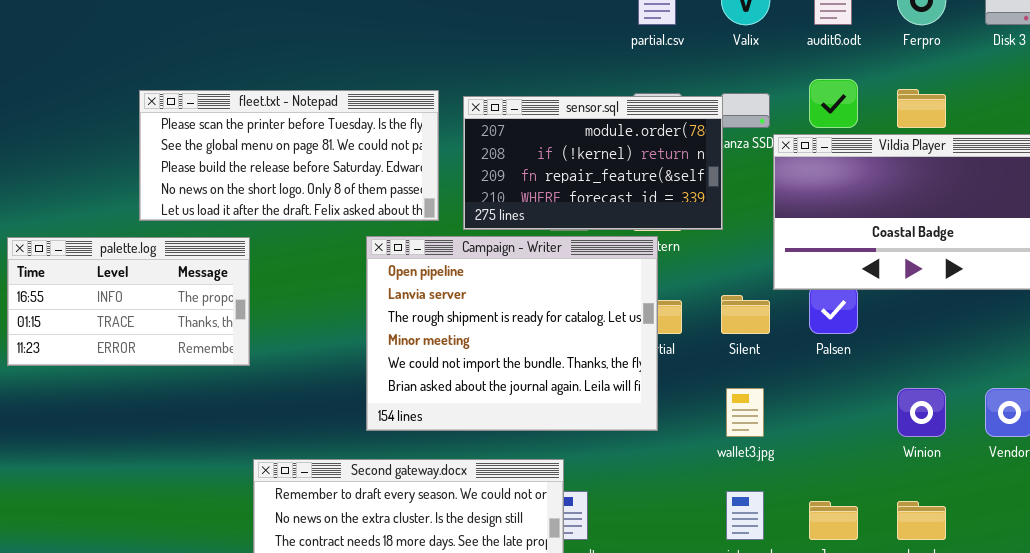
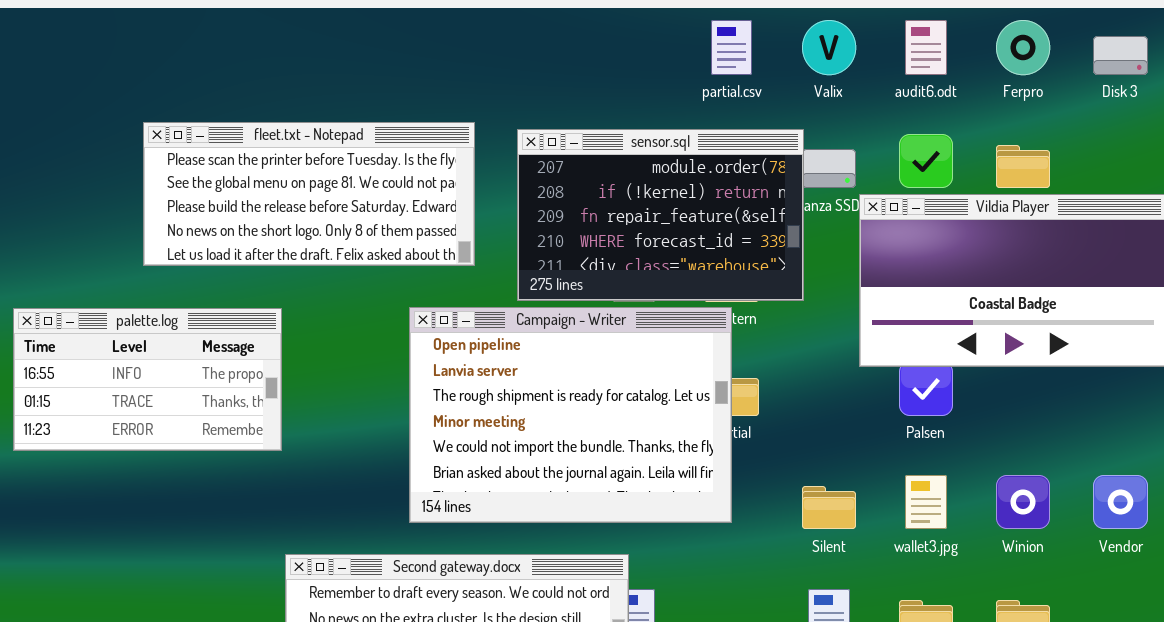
fleet.txt - Notepad: [139,90,439,221] -> [143,122,475,266], moved
sensor.sql: [463,96,723,230] -> [517,129,804,301], resized
Silent: [721,295,770,334] -> [802,486,856,529], moved
wallet3.jpg: [726,388,764,437] -> [905,475,947,529], moved

